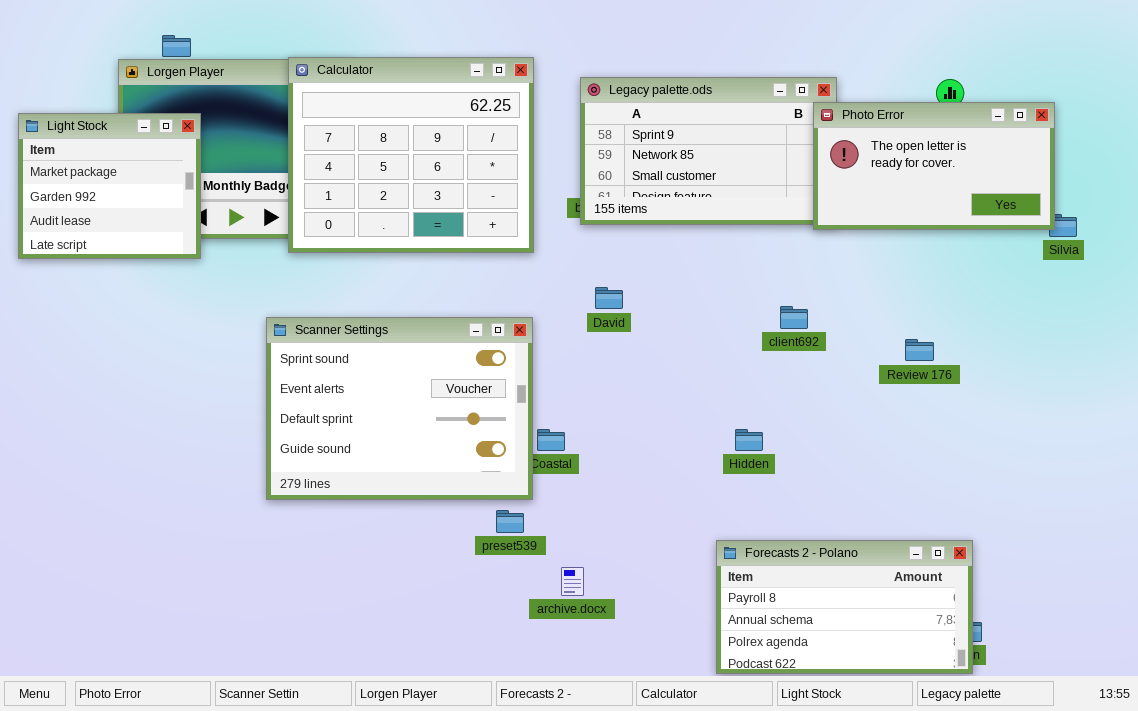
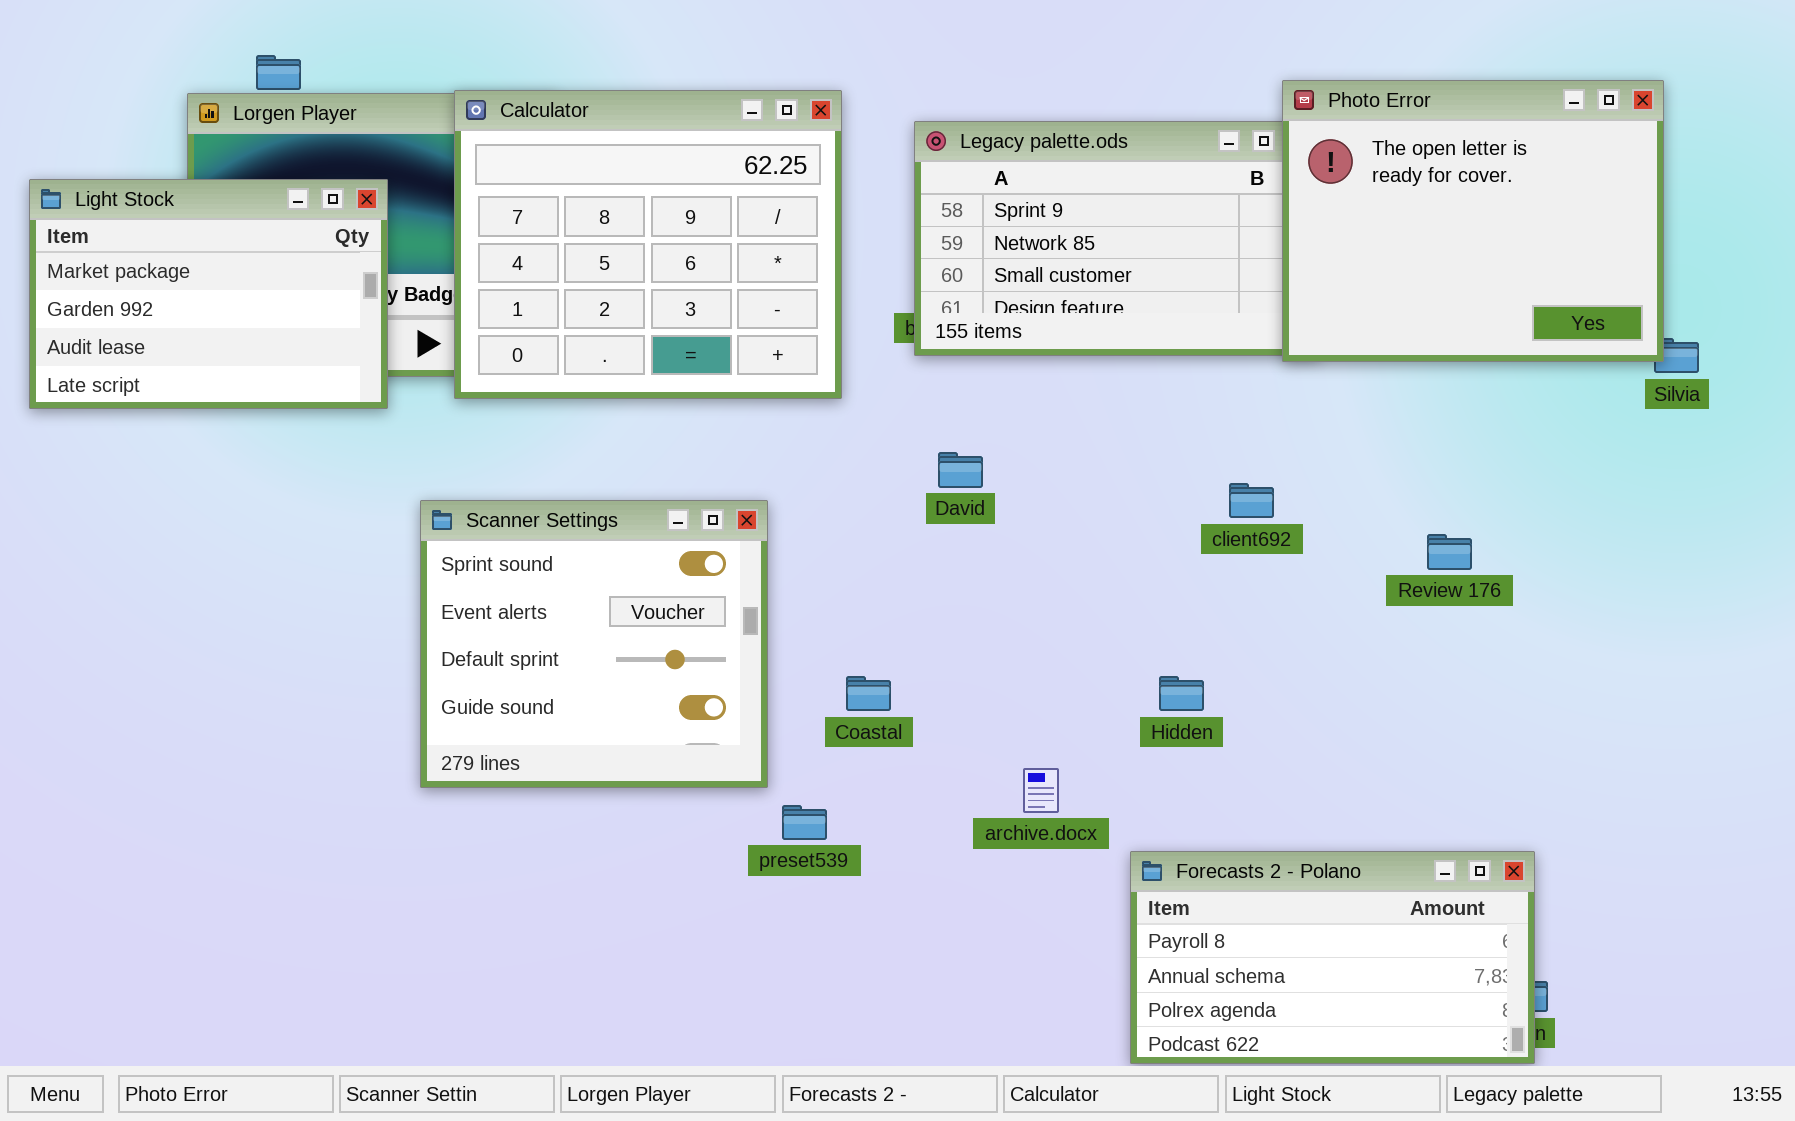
Photo Error: [813,102,1055,230] -> [1282,80,1664,362], resized
Light Stock: [18,113,201,259] -> [29,179,388,409], resized
Scanner Settings: [266,317,533,500] -> [420,500,768,788], resized
archive.docx: [561,567,584,596] -> [1023,768,1059,813], moved

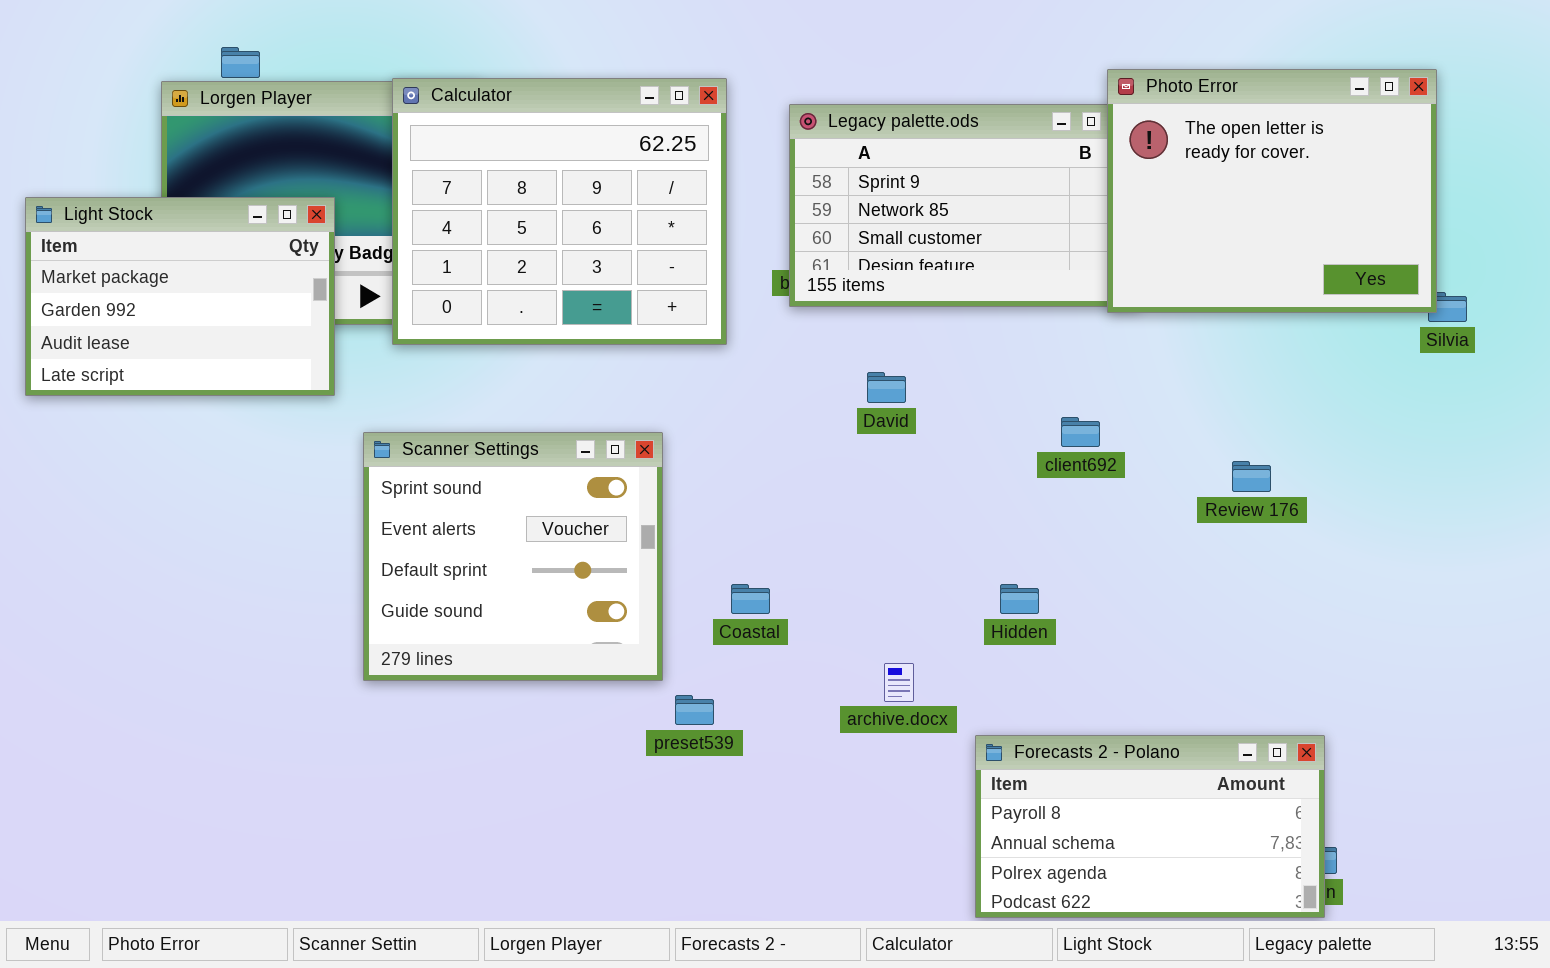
Light Stock: [29,179,388,409] -> [25,197,335,396], moved
David: [938,452,983,488] -> [867,372,906,403], moved

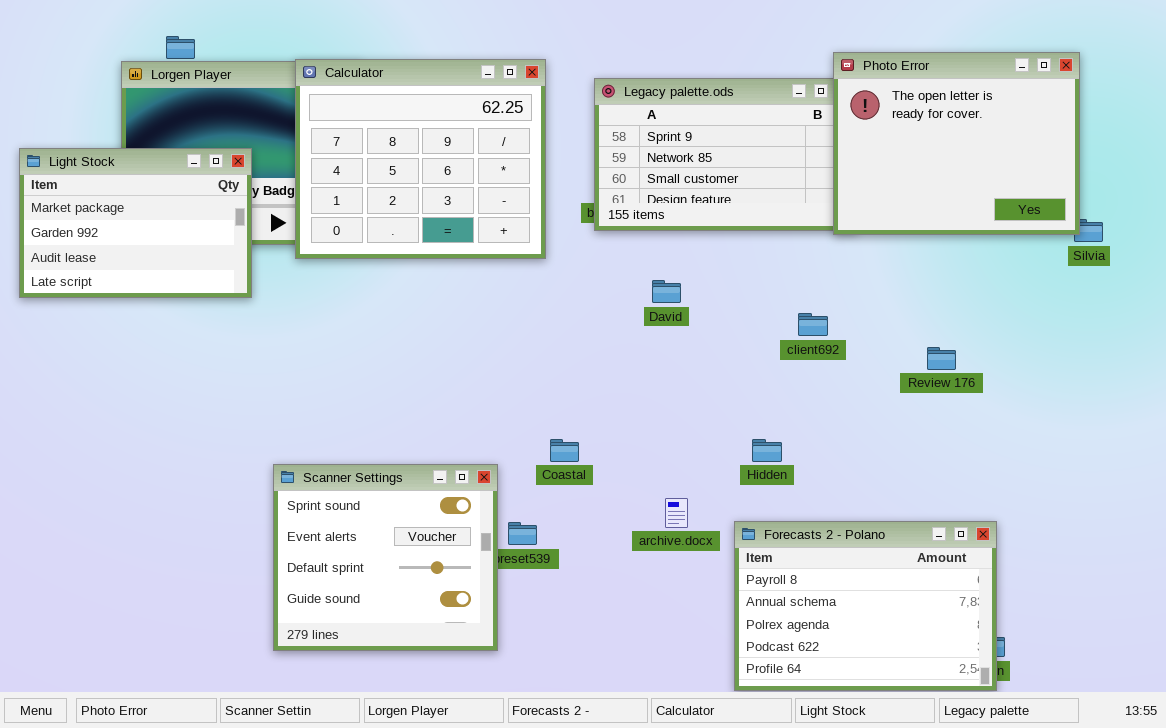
Scanner Settings: [363,432,663,681] -> [273,464,498,651], moved
Forecasts 2 - Polano: [975,735,1325,918] -> [734,521,997,691], resized

